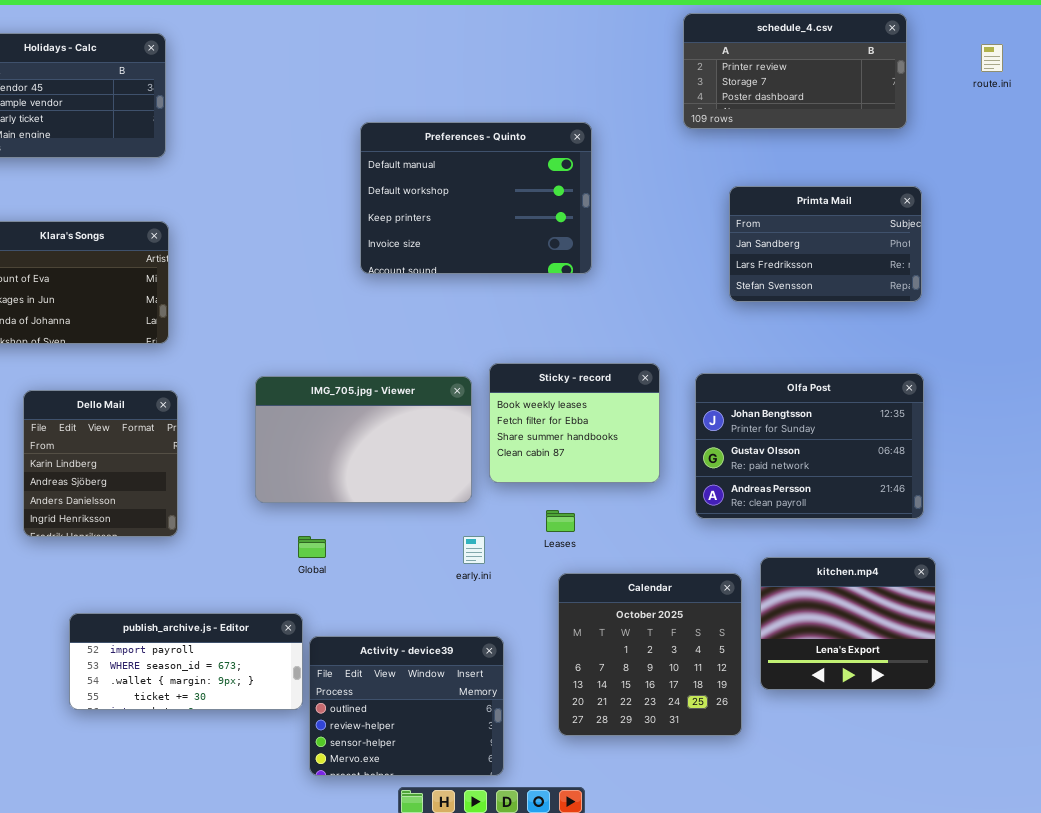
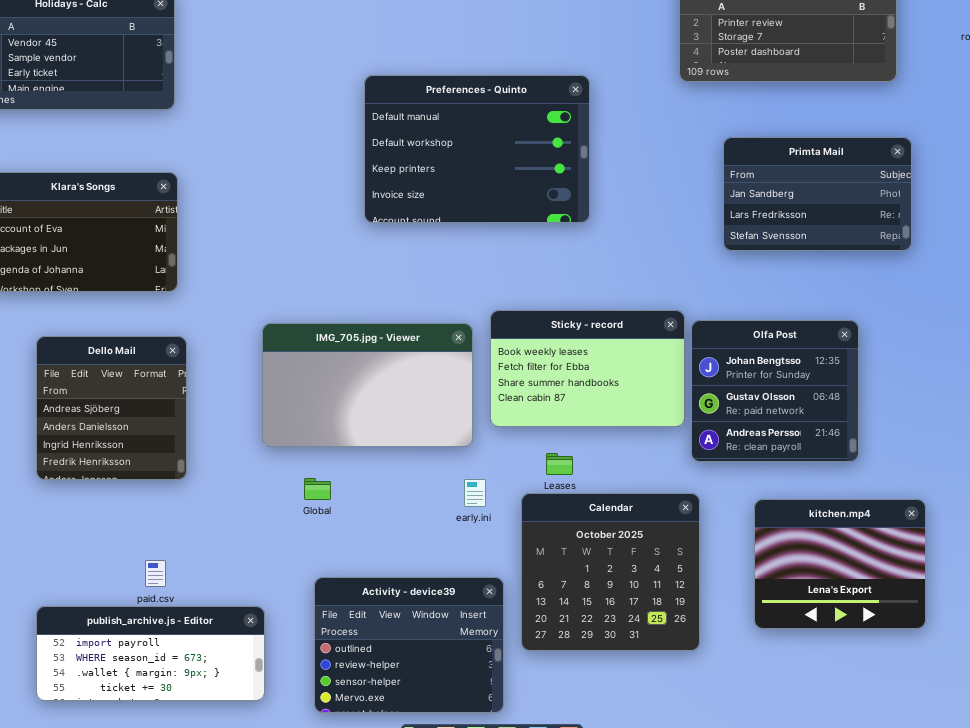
Sticky - record: [489,363,660,483] -> [490,310,685,427], resized
Olfa Post: [695,373,924,519] -> [691,320,859,462], resized
Dello Mail: [23,390,178,537] -> [36,336,187,480], scrolled down 1 row
Calendar: [558,573,742,736] -> [521,493,700,651], moved
publish_archive.js - Editor: [69,613,303,710] -> [36,606,265,701], moved

